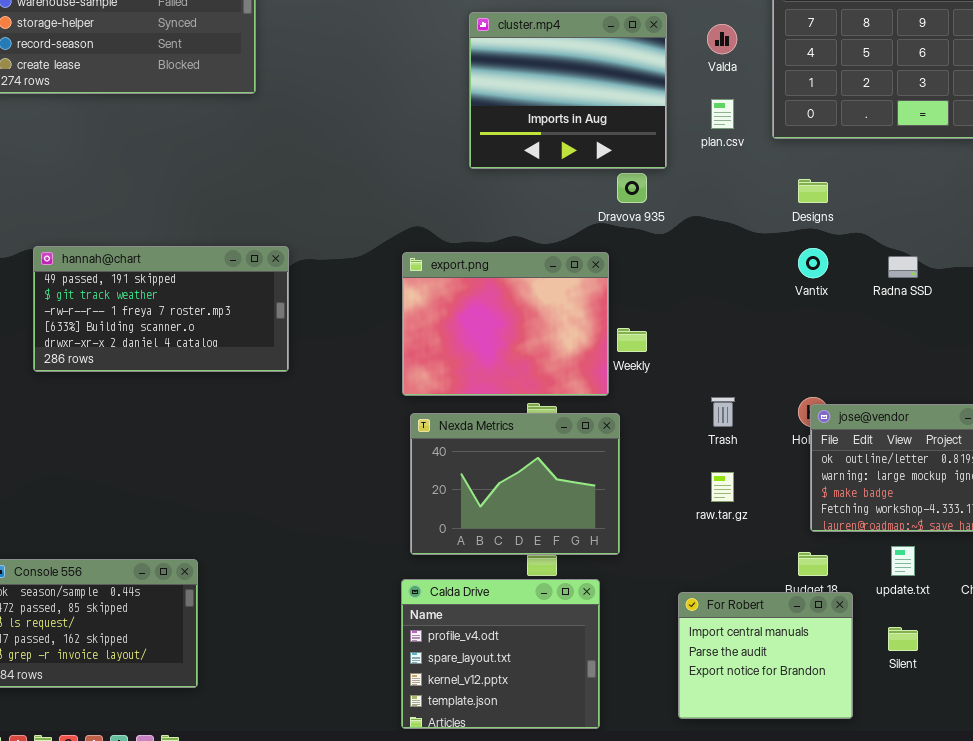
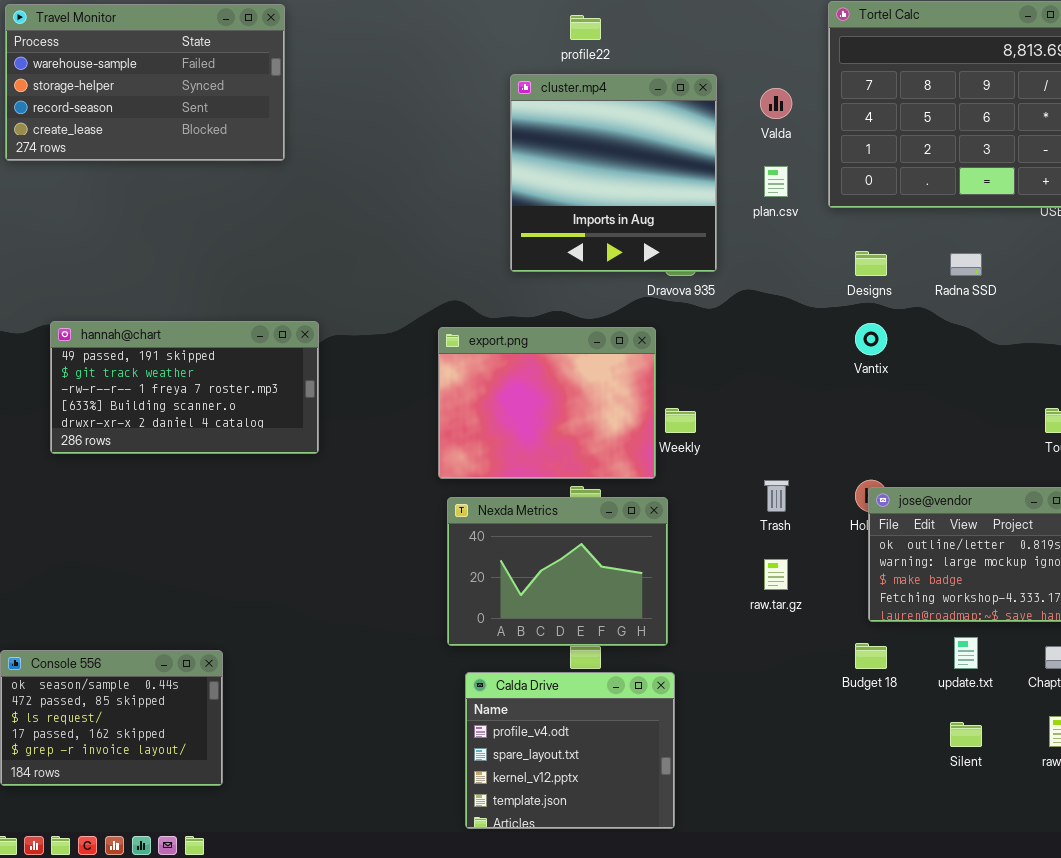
cluster.mp4: [469,12,667,169] -> [510,74,717,272], resized
Radna SSD: [888,256,918,278] -> [950,253,982,276], moved
Calda Drive: [401,579,600,729] -> [465,672,675,829], moved
For Robert: [678,592,853,719] -> none, closed

